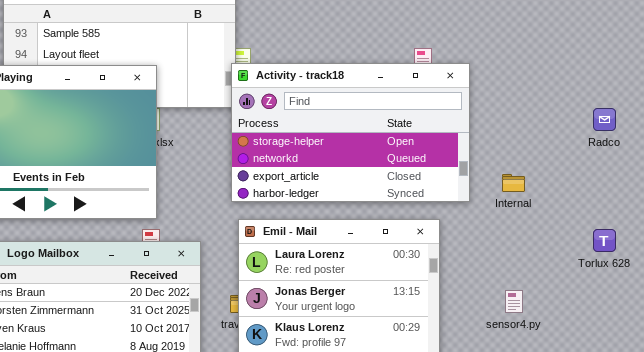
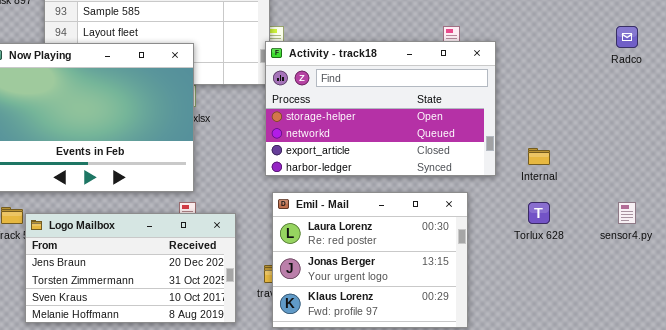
Radco: [593,108,616,131] -> [616,26,638,48], moved
Torlux 628: [593,229,616,252] -> [528,202,550,224], moved
sensor4.py: [505,290,523,313] -> [618,202,636,224], moved

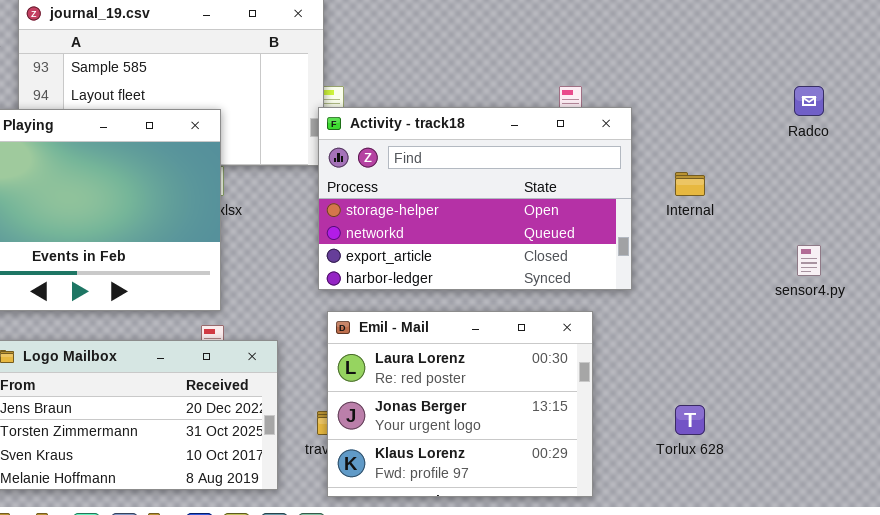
Internal: [528,148,550,165] -> [675,172,705,196], moved
Torlux 628: [528,202,550,224] -> [675,405,705,435], moved
sensor4.py: [618,202,636,224] -> [797,245,821,276], moved

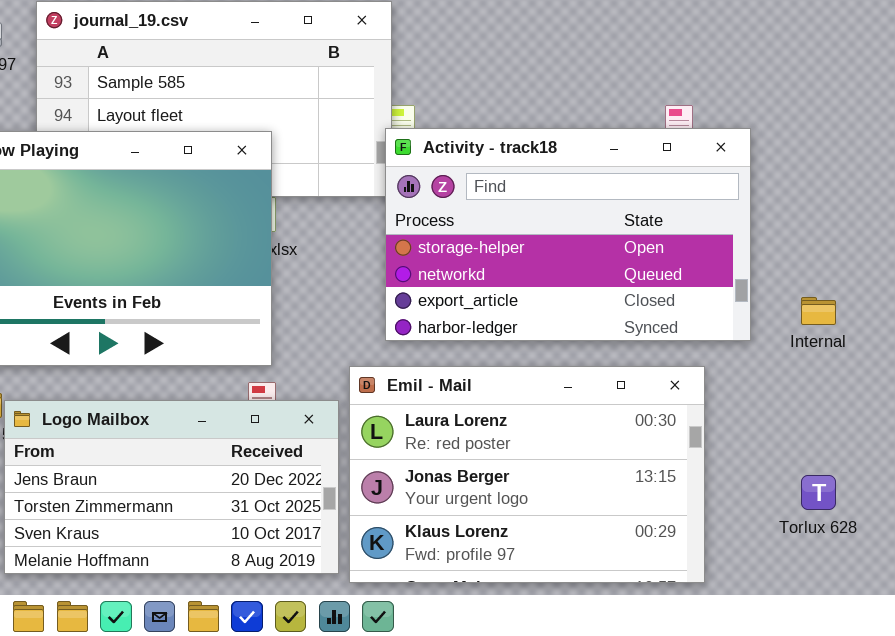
Internal: [675,172,705,196] -> [801,297,836,325], moved
Emil - Mail: [327,311,593,497] -> [349,366,705,583], resized

